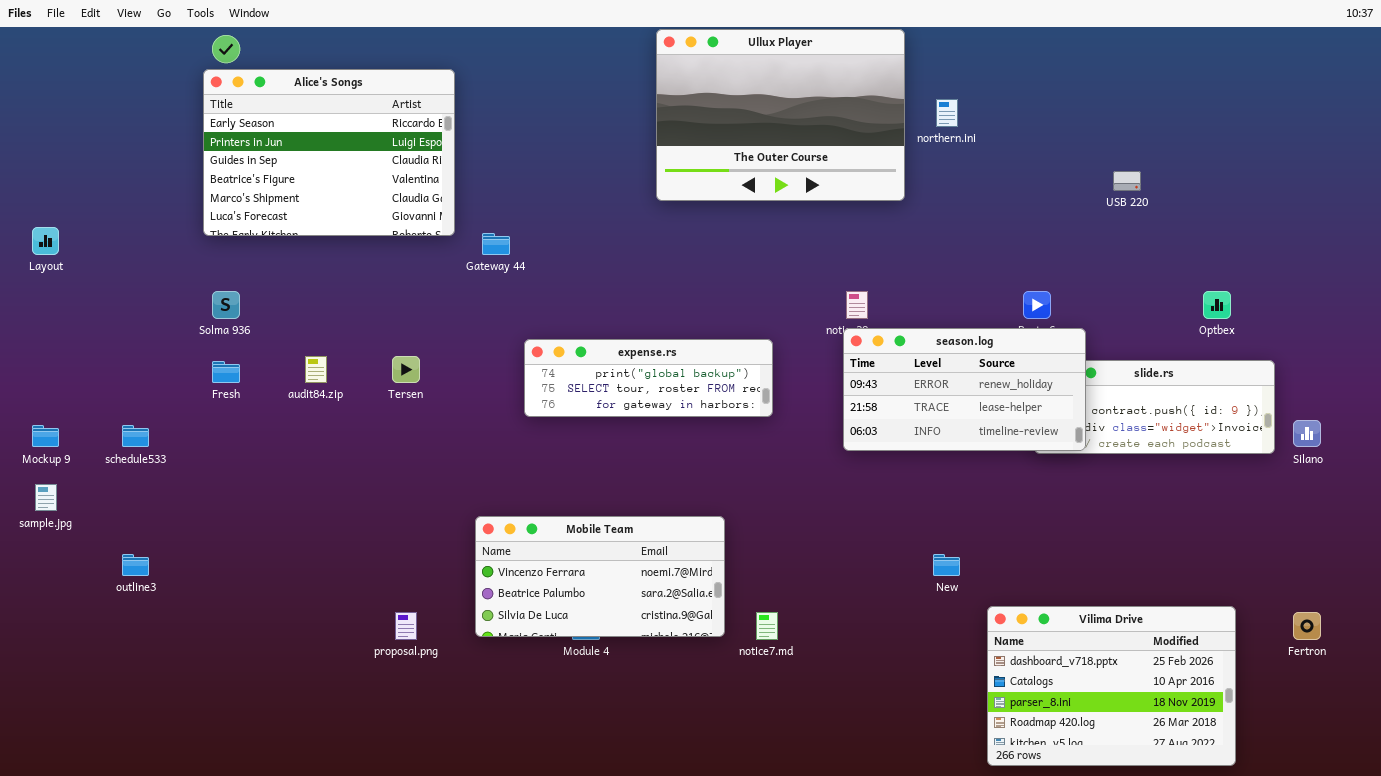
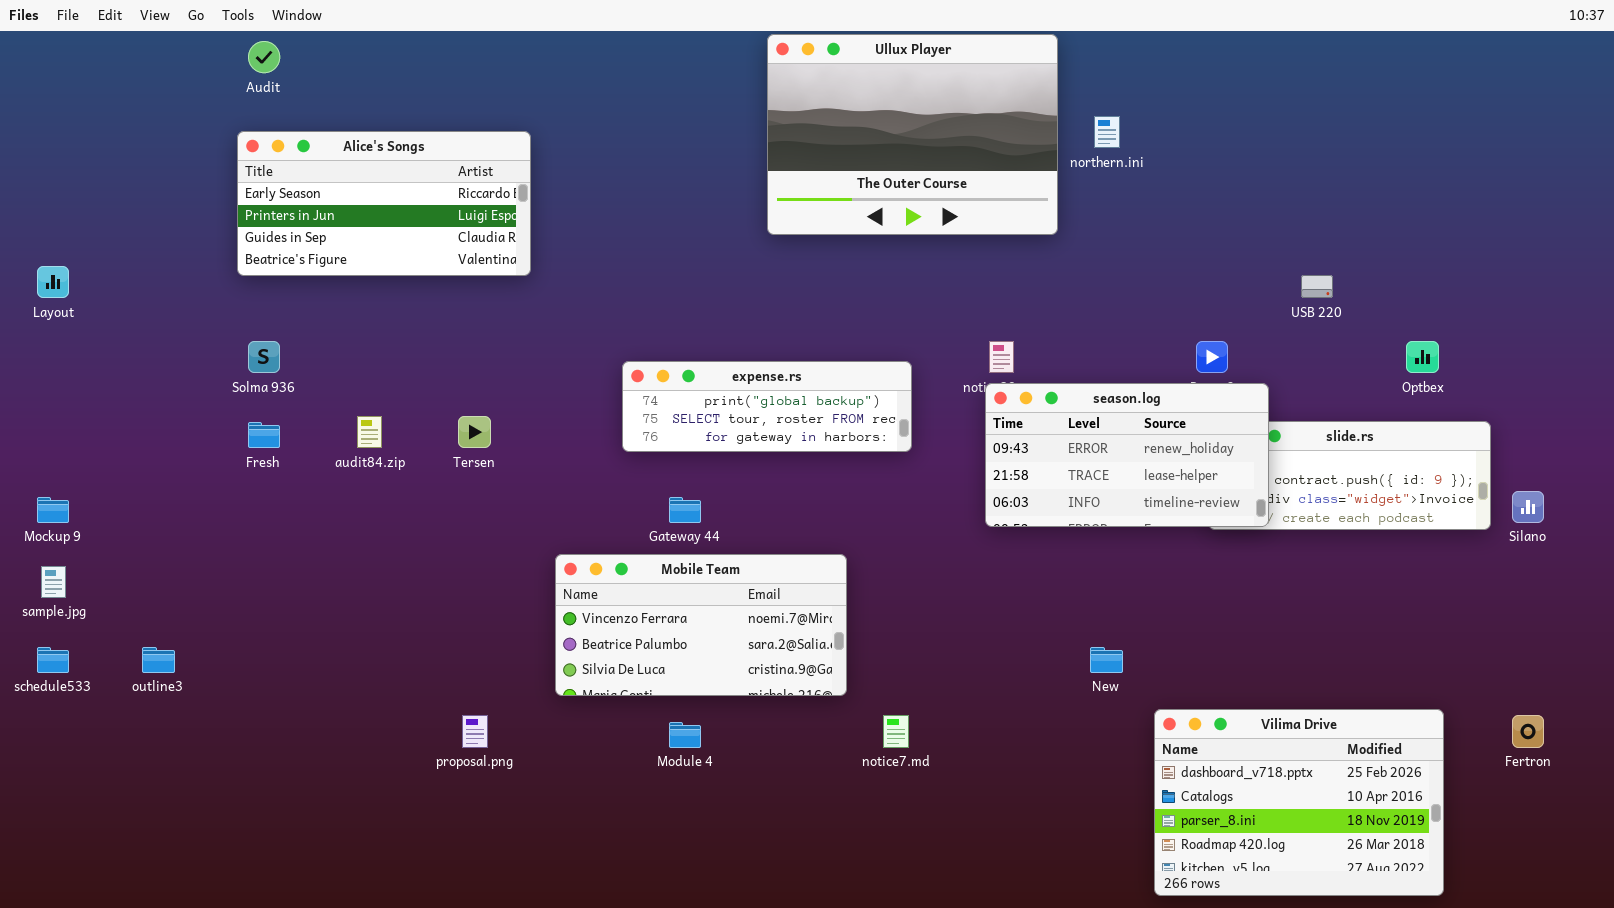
Alice's Songs: [203,69,455,236] -> [237,131,531,276], resized
USB 220: [1113,171,1141,191] -> [1301,275,1333,298], moved
Gateway 44: [482,233,510,255] -> [669,497,701,523], moved
expense.rs: [524,339,773,417] -> [622,361,912,452], moved
schedule533: [122,425,149,447] -> [37,647,69,673], moved
Mobile Team: [475,516,725,637] -> [555,554,847,696], moved

